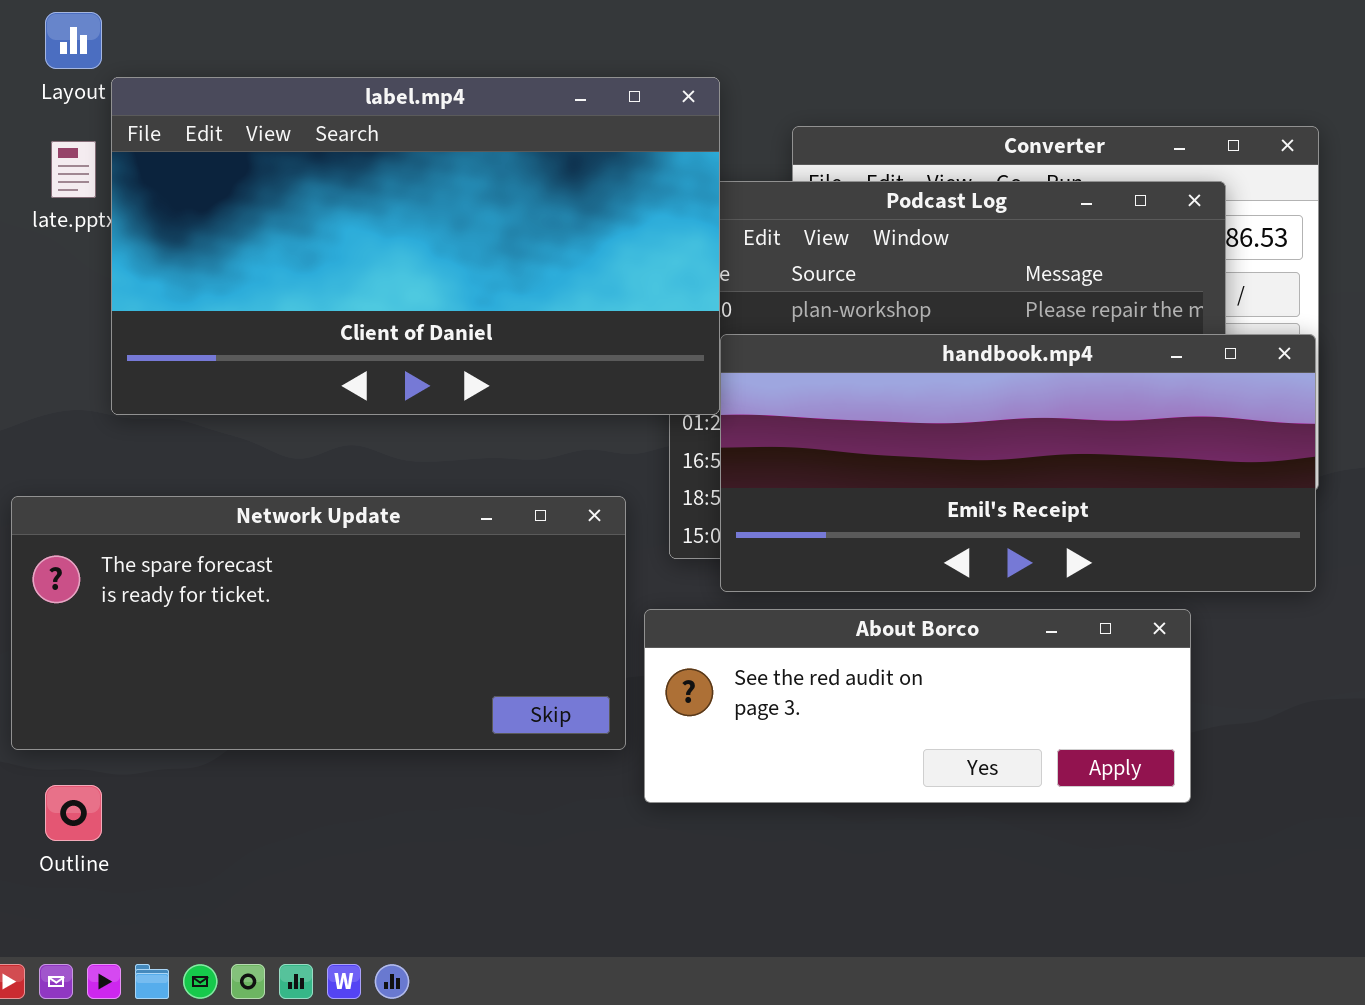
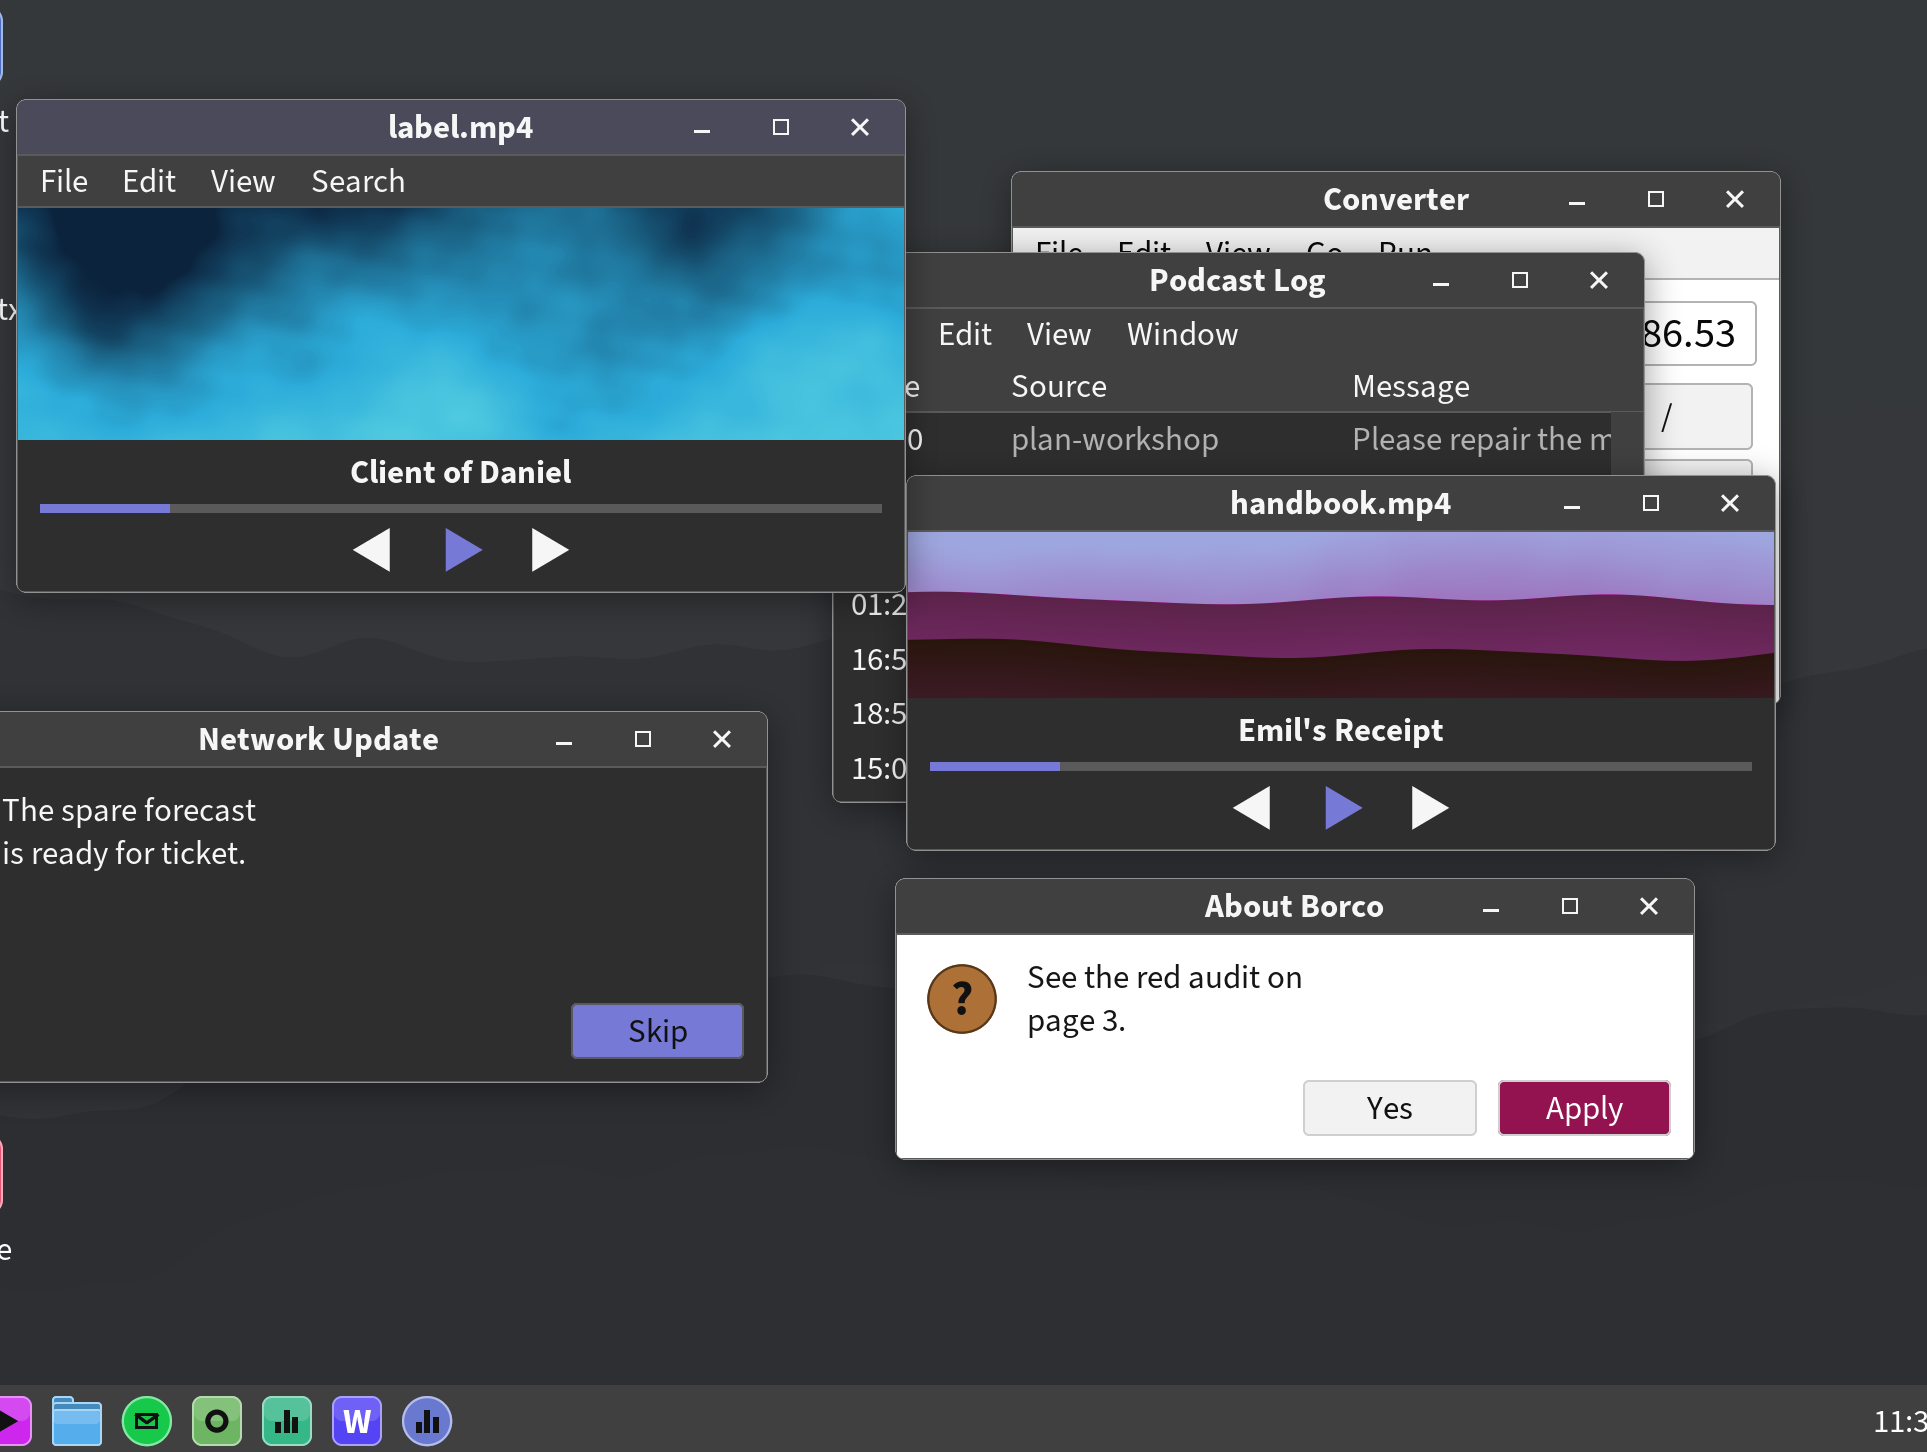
About Borco: [644,609,1191,803] -> [895,878,1695,1160], moved

